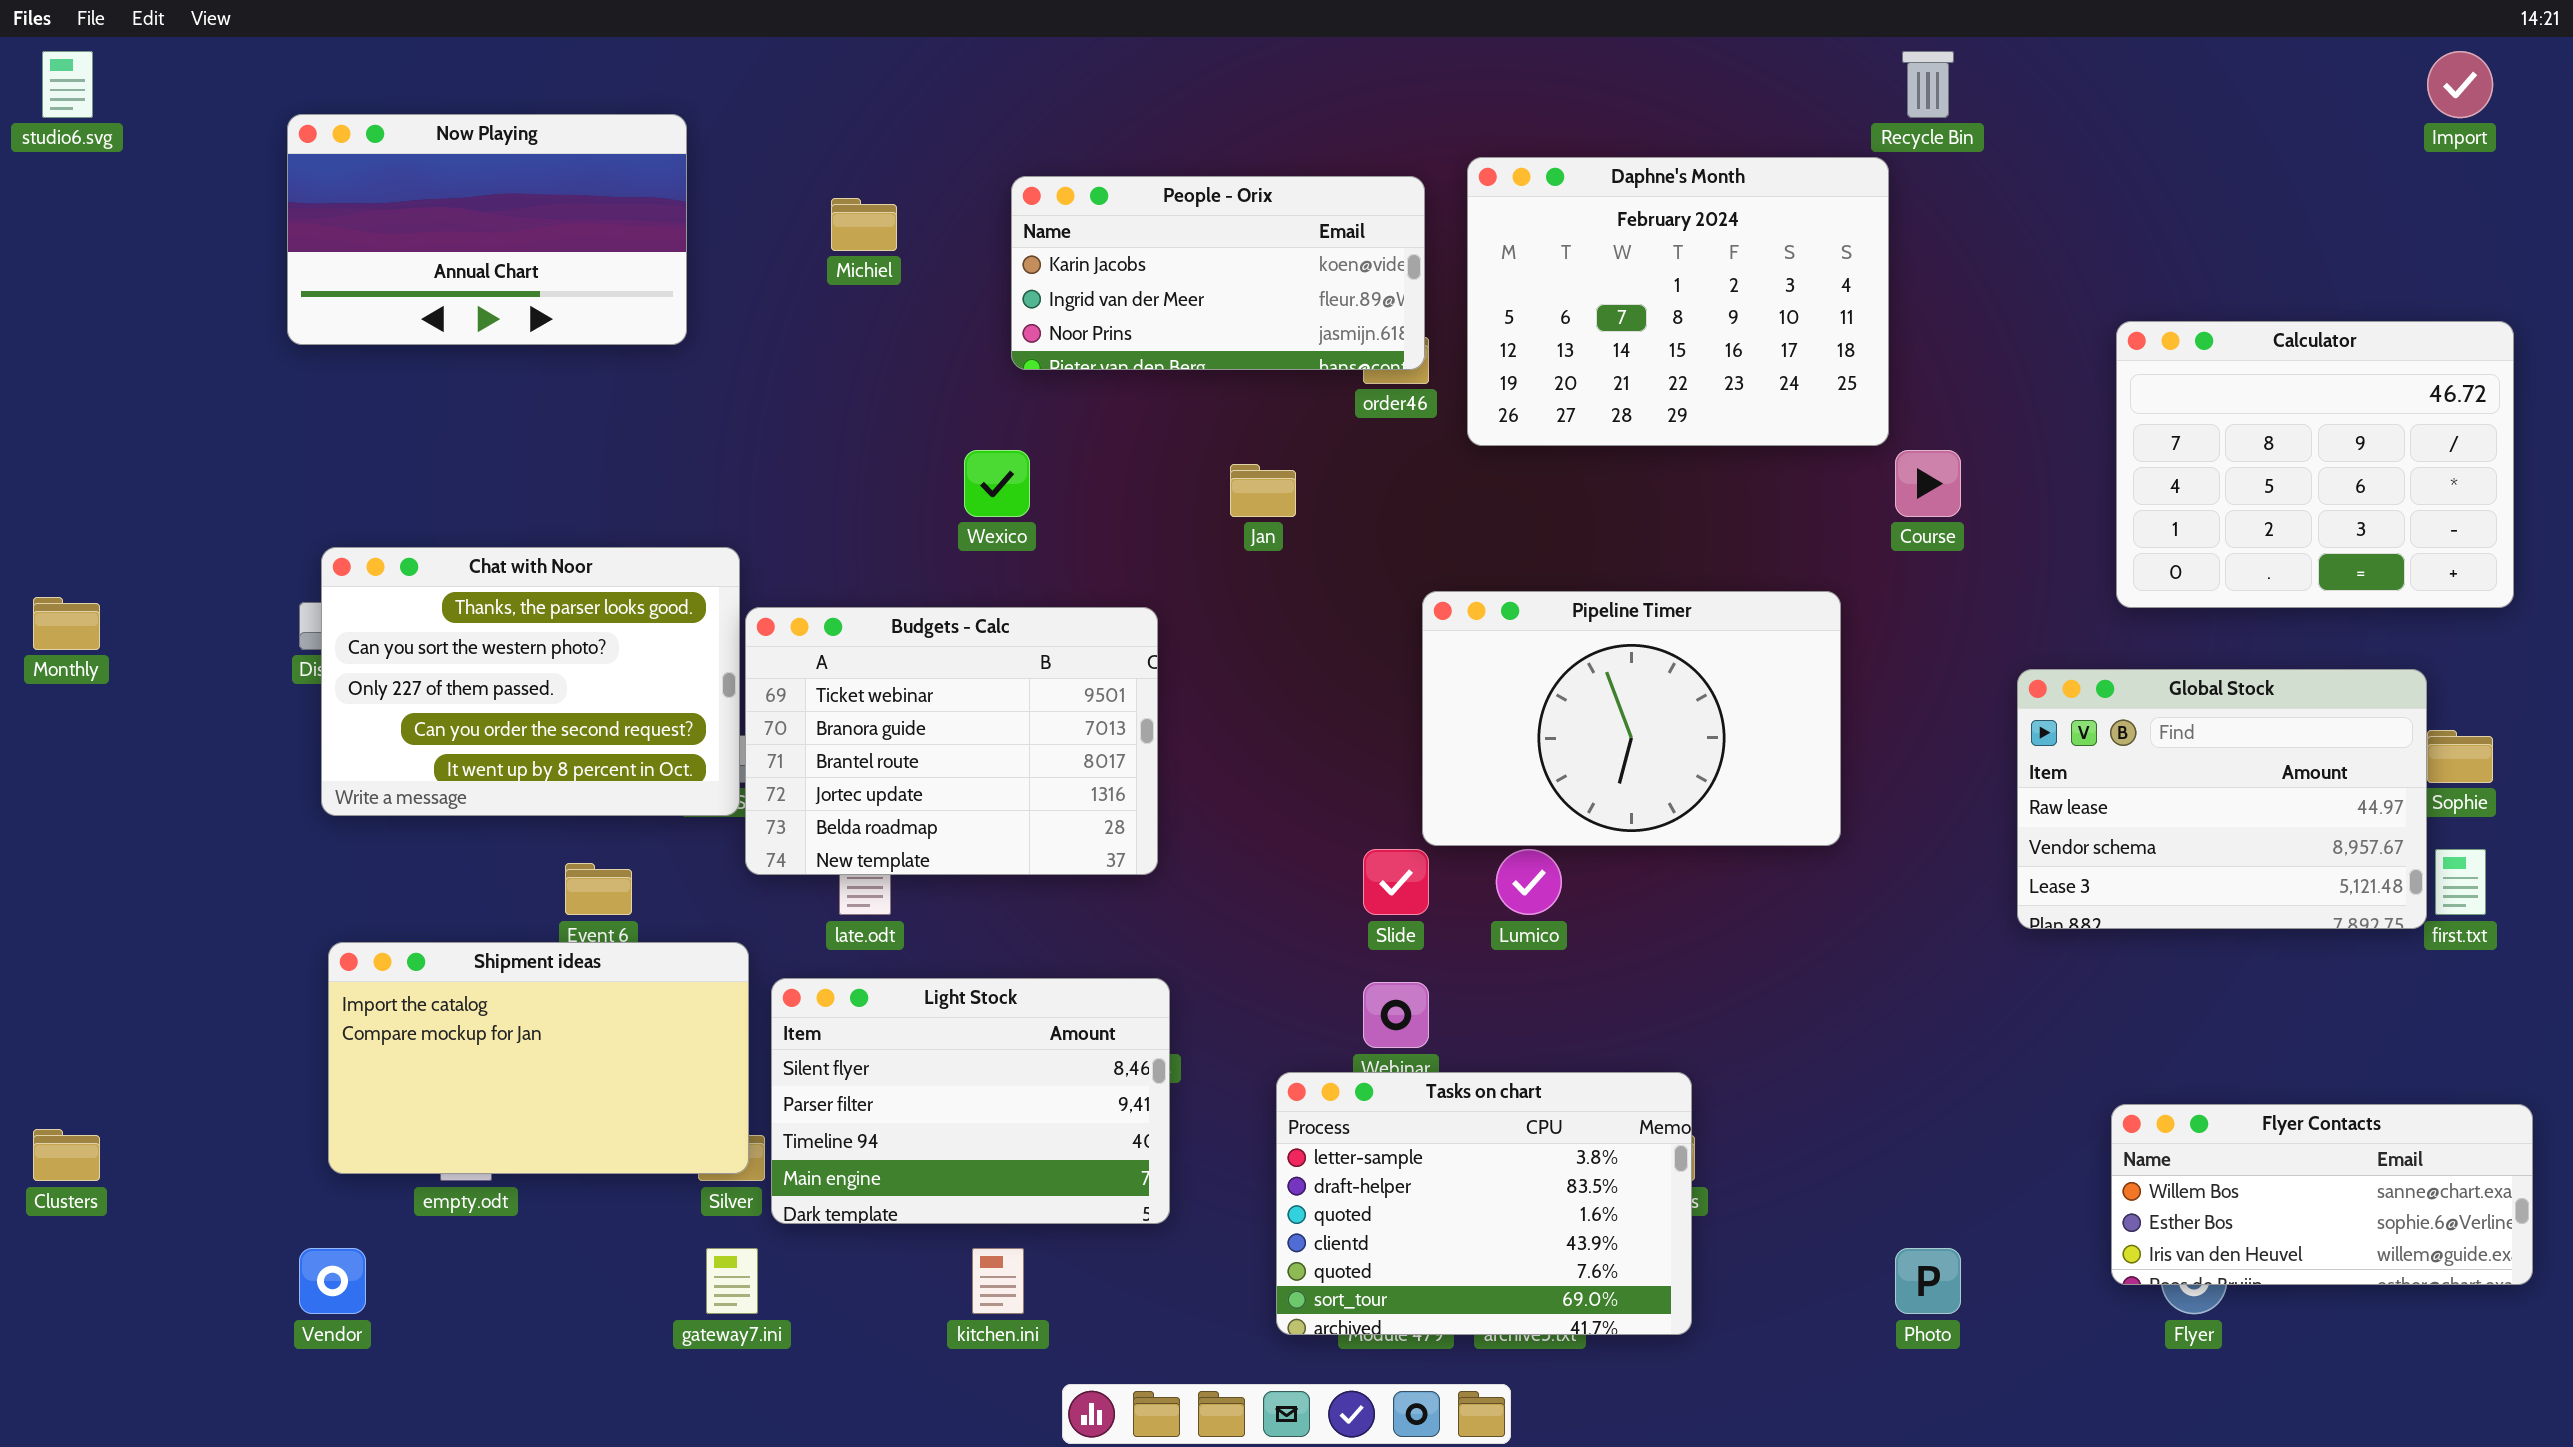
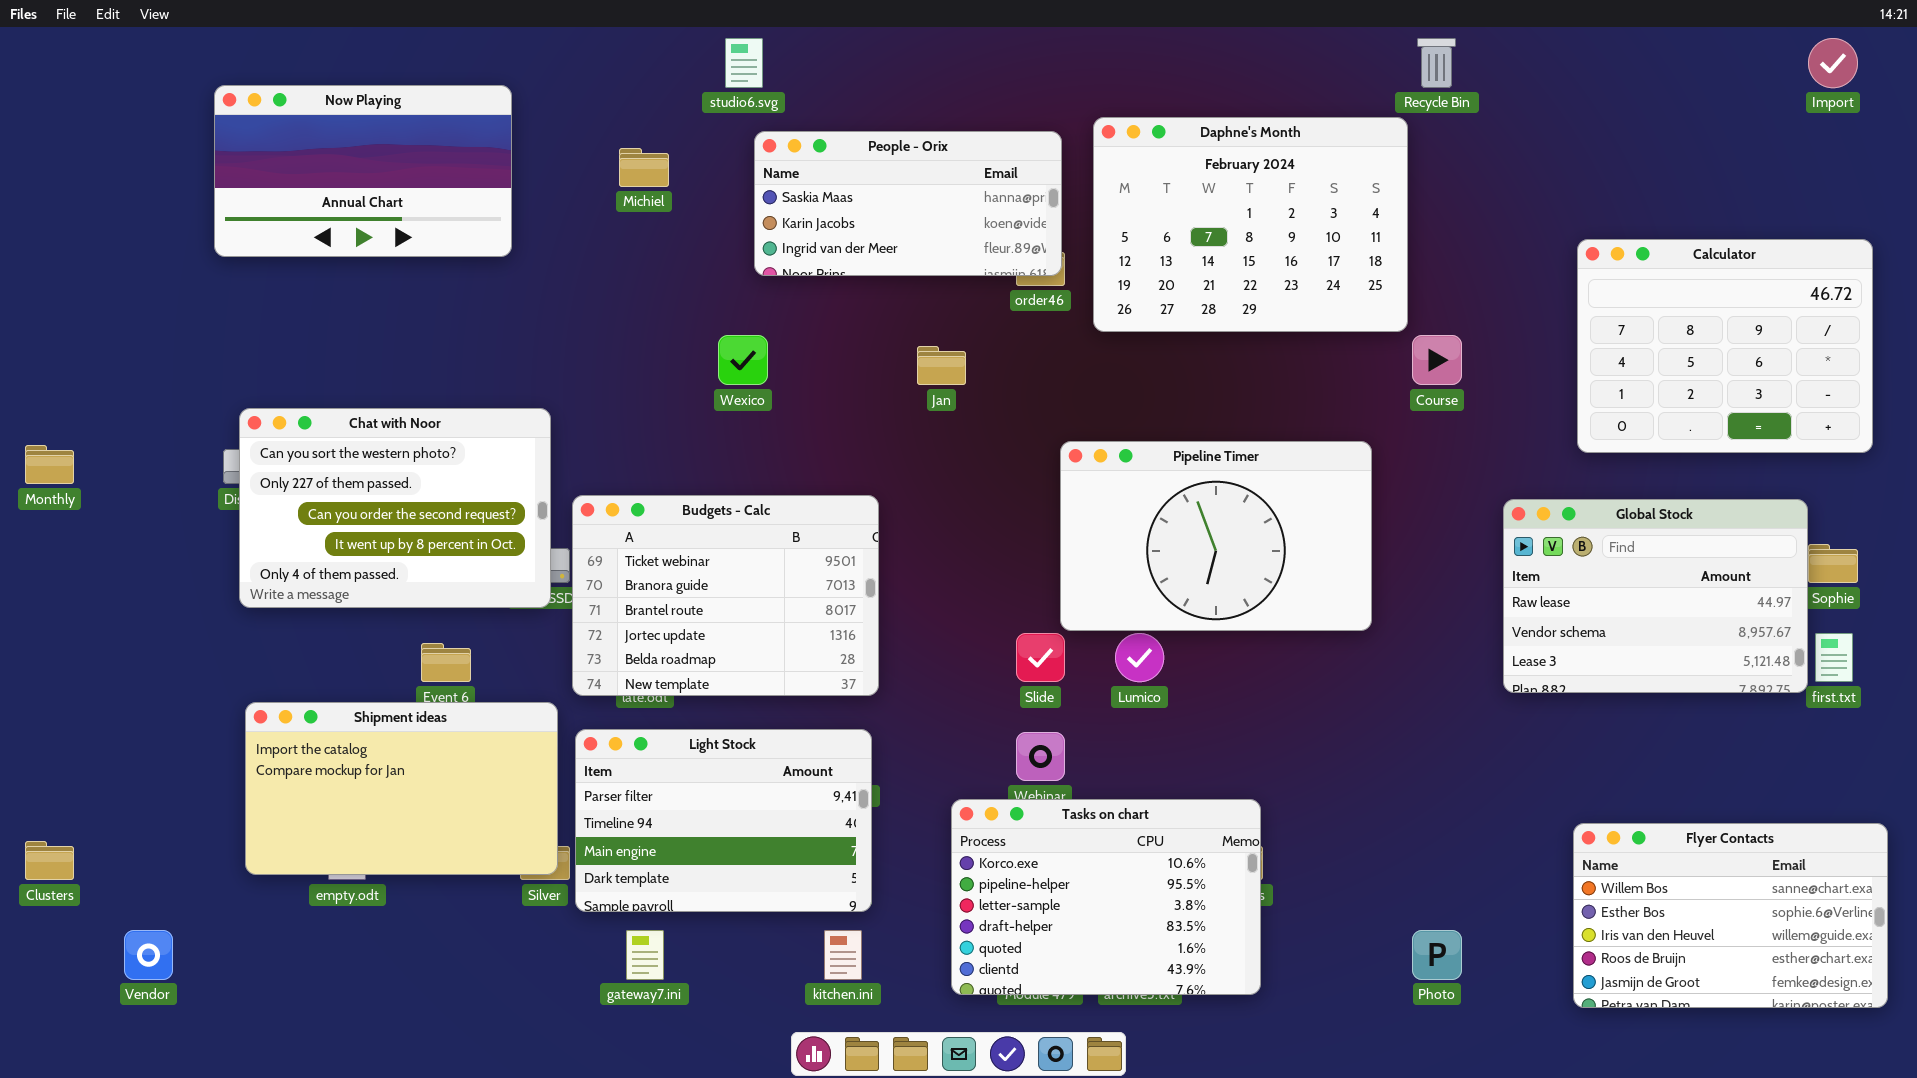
studio6.svg: [42,51,93,118] -> [725,38,763,88], moved
People - Orix: [1011,176,1425,370] -> [754,131,1062,276], scrolled up 1 row
Chat with Noor: [321,547,740,816] -> [239,408,551,608], scrolled down 1 row
Budgets - Calc: [745,607,1158,875] -> [572,495,879,696], moved
Light Stock: [771,978,1170,1224] -> [575,729,872,912], scrolled down 1 row
Tasks on chart: [1276,1072,1692,1335] -> [951,799,1261,995], scrolled up 2 rows
Flyer Contacts: [2111,1104,2533,1285] -> [1573,823,1888,1008], resized
Vendor: [299,1248,366,1314] -> [124,930,173,980], moved
gateway7.ini: [706,1248,758,1314] -> [626,930,664,980], moved
kitchen.ini: [972,1248,1024,1314] -> [824,930,862,980], moved

